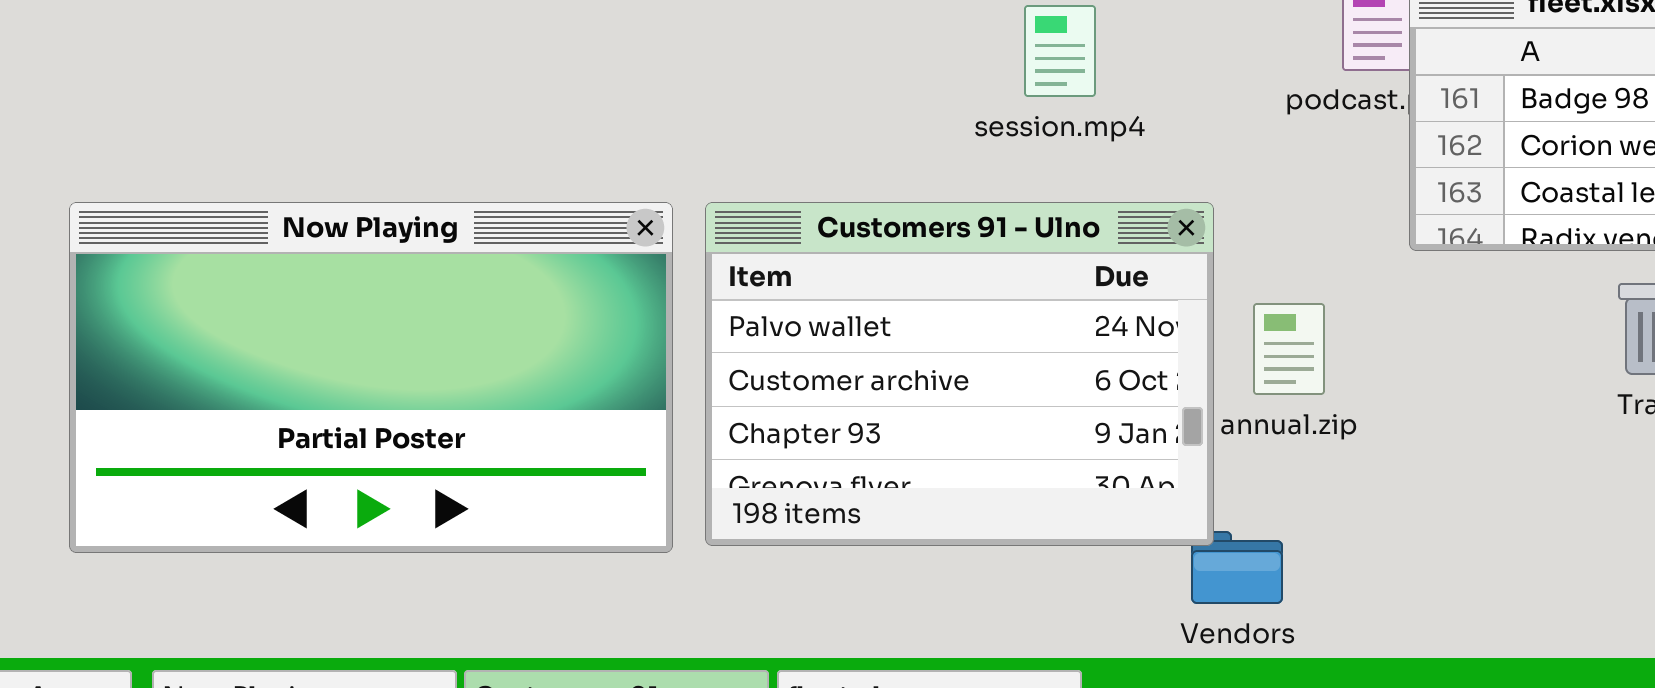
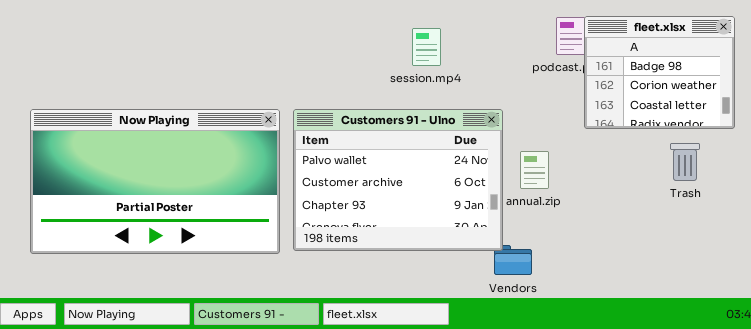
session.mp4: [1024,5,1096,97] -> [412,28,441,66], moved

